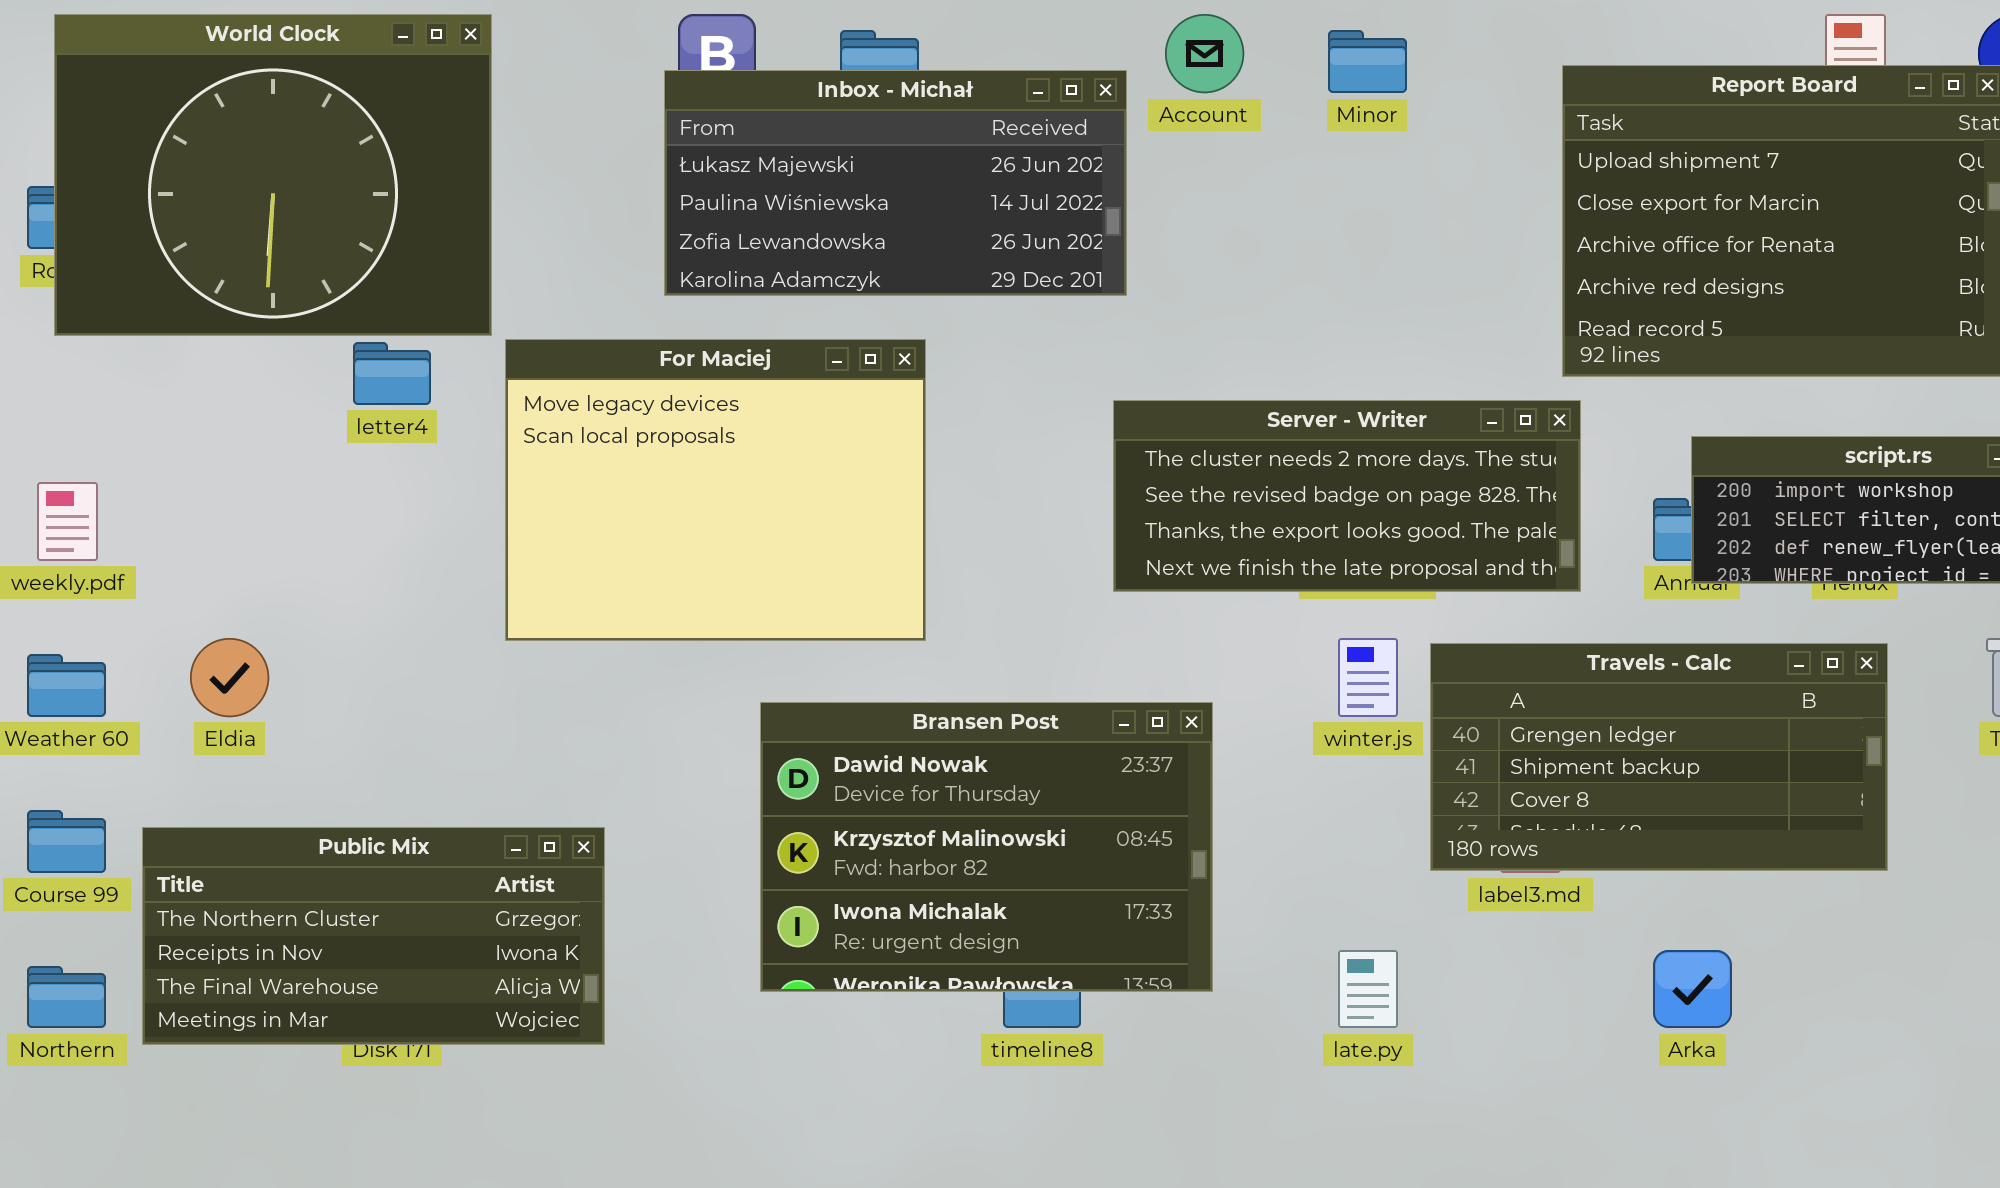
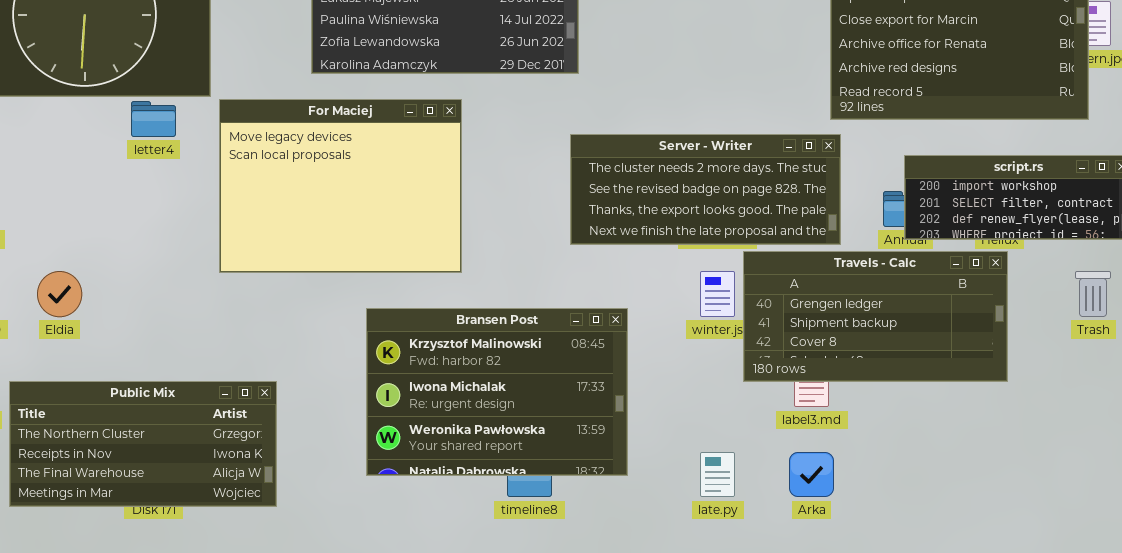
Travels - Calc: [1430,643,1888,871] -> [743,251,1008,382], moved
Bransen Post: [760,702,1213,992] -> [366,308,628,476], scrolled down 1 row
Arka: [1653,950,1732,1028] -> [789,452,834,497], moved

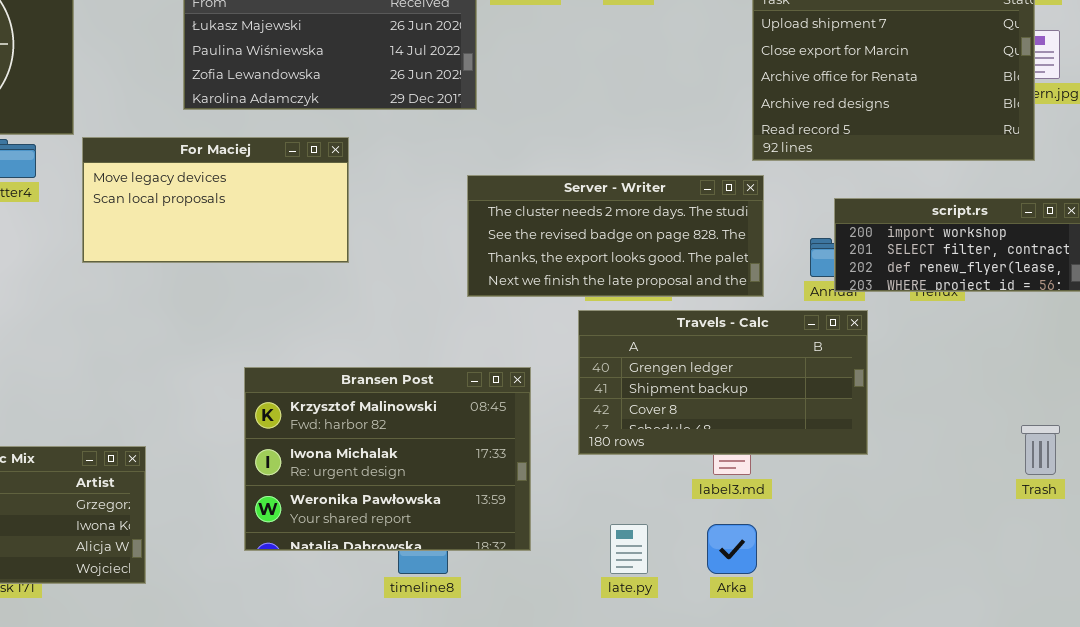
For Maciej: [219,99,462,273] -> [82,137,349,263], resized
Travels - Calc: [743,251,1008,382] -> [578,310,868,455], moved
Trash: [1075,271,1111,317] -> [1021,425,1060,475], moved

